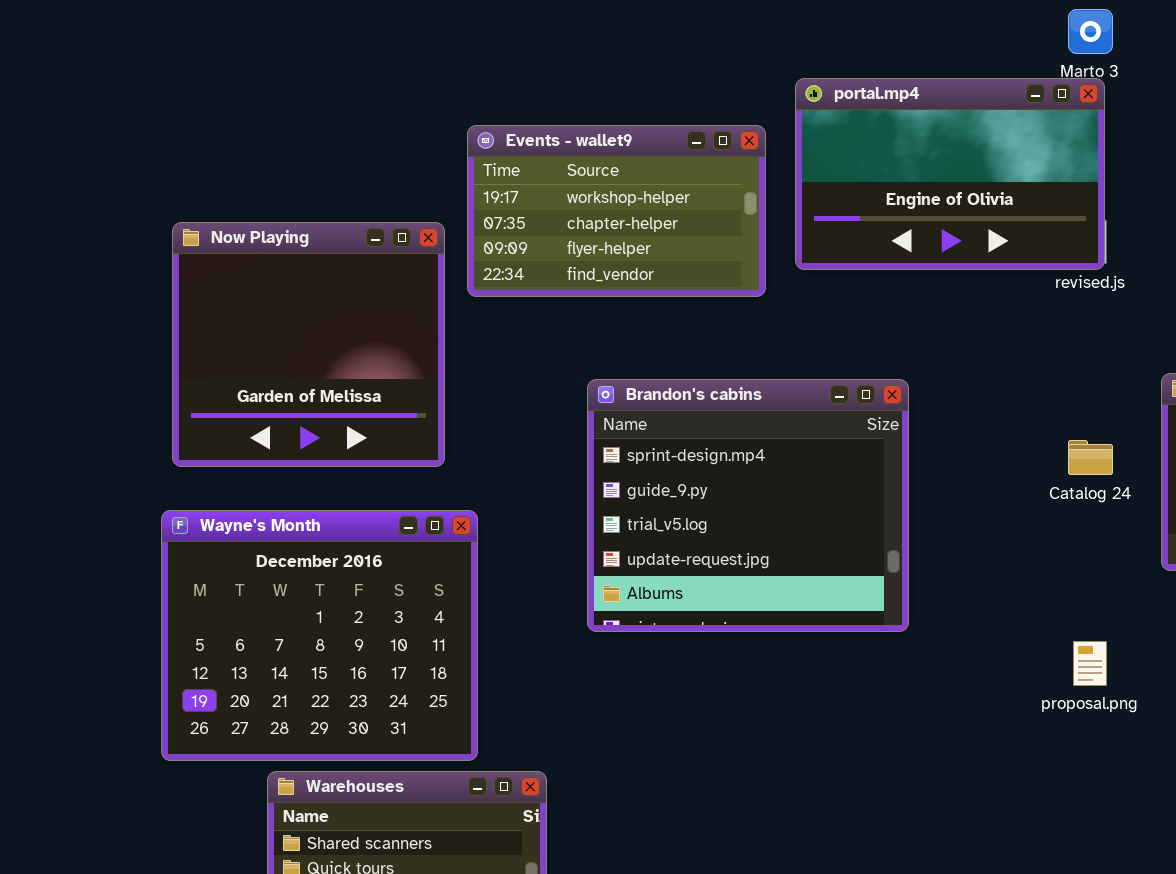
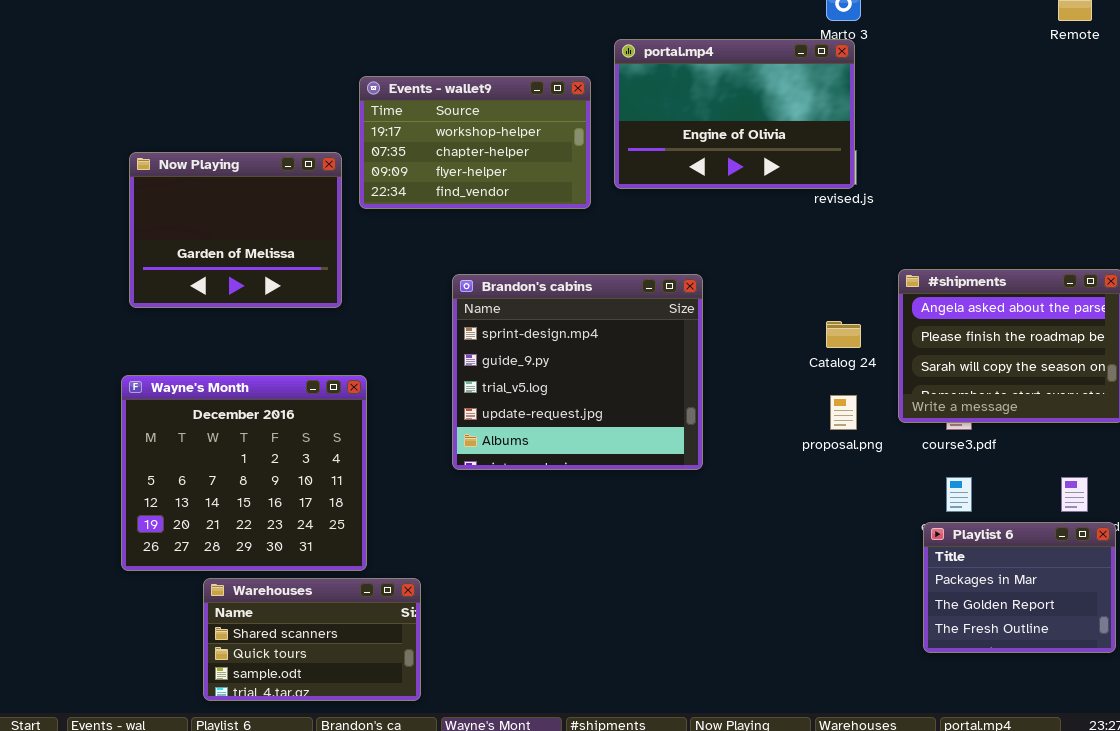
Now Playing: [172,222,445,467] -> [129,152,342,308], resized
proposal.png: [1073,641,1107,686] -> [830,395,857,430], moved

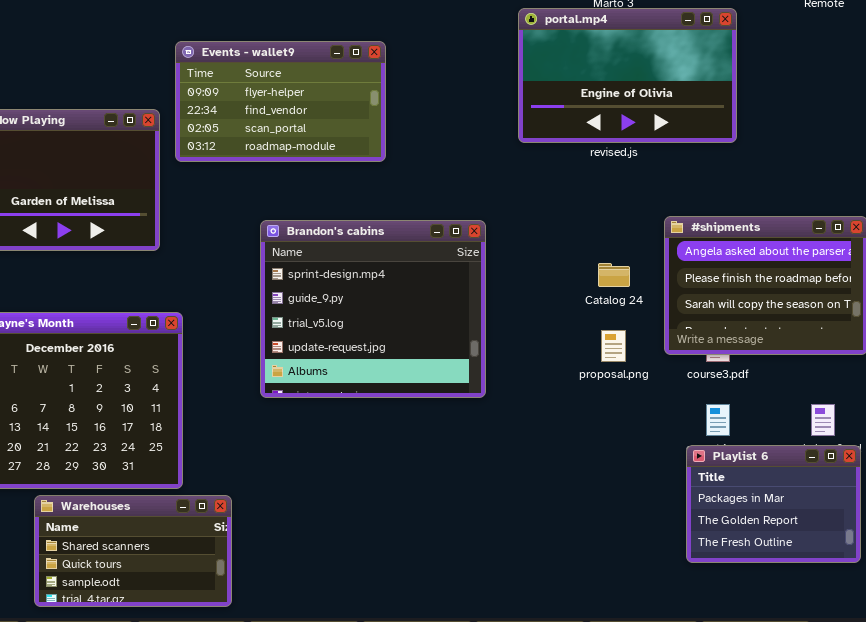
portal.mp4: [614,39,855,189] -> [518,8,737,143], moved
Events - wallet9: [359,76,591,209] -> [175,41,386,162], scrolled down 2 rows

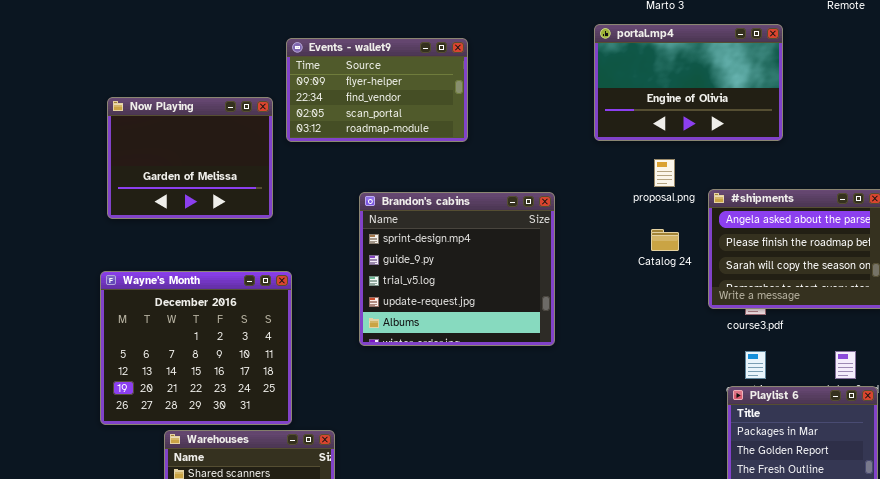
portal.mp4: [518,8,737,143] -> [594,24,783,141], moved
proposal.png: [601,330,626,362] -> [654,159,675,187], moved

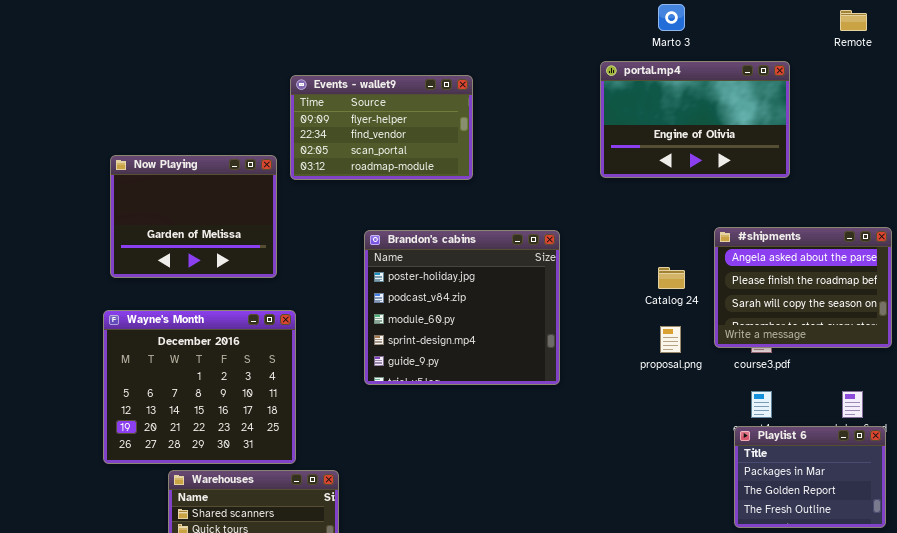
Now Playing: [107,97,273,219] -> [110,155,277,278], moved
proposal.png: [654,159,675,187] -> [660,326,681,353], moved
Brandon's cabins: [359,192,555,346] -> [364,230,560,385], scrolled up 3 rows

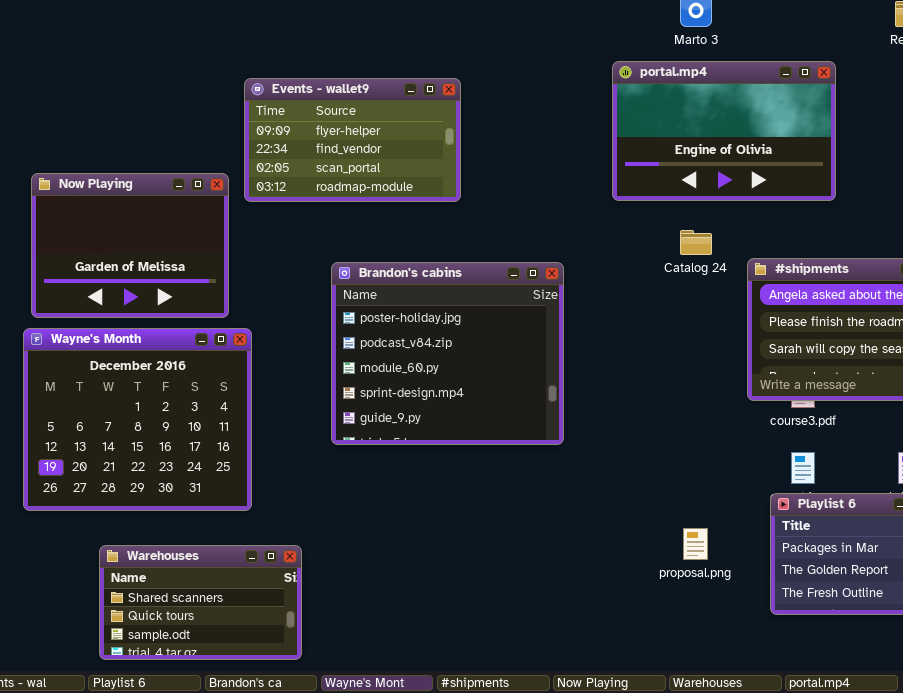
Catalog 24: [658,267,685,289] -> [680,230,712,255], moved
Wayne's Month: [103,310,296,464] -> [23,328,252,511], moved
proposal.png: [660,326,681,353] -> [683,528,708,560], moved

